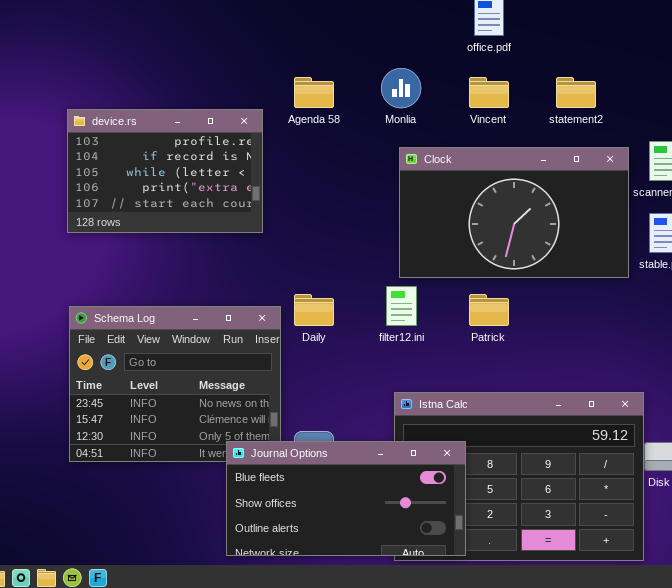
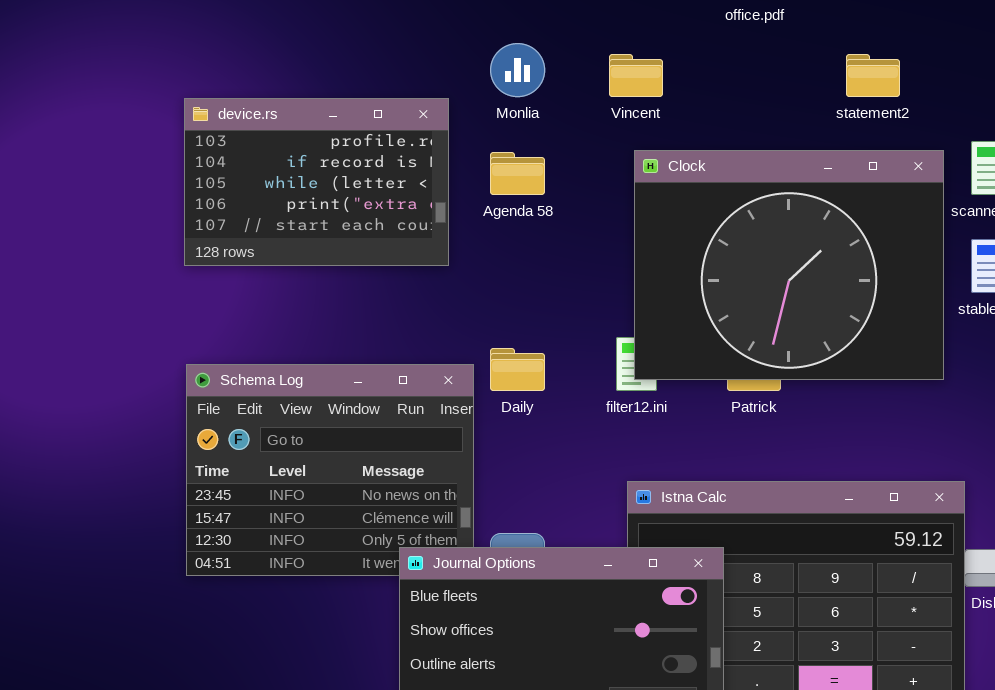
Monlia: [381,68,421,108] -> [490,43,545,97], moved
Agenda 58: [294,77,334,108] -> [490,152,545,195], moved
Vincent: [469,77,509,108] -> [609,54,663,97], moved
Clock: [399,147,629,278] -> [634,150,944,380], resized

